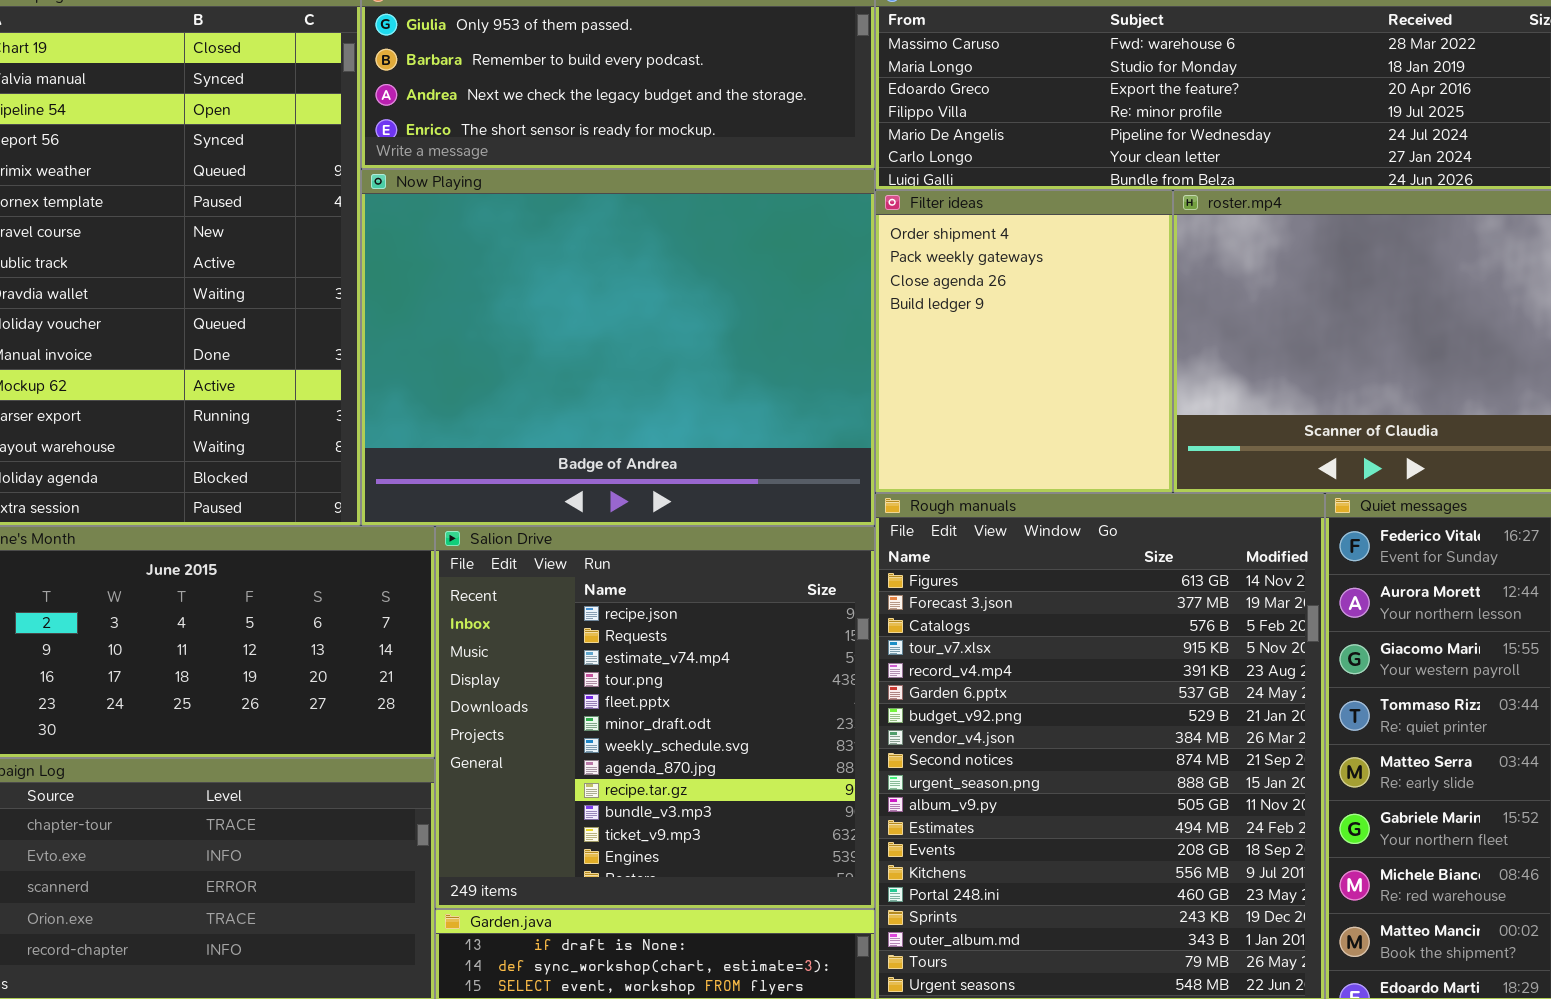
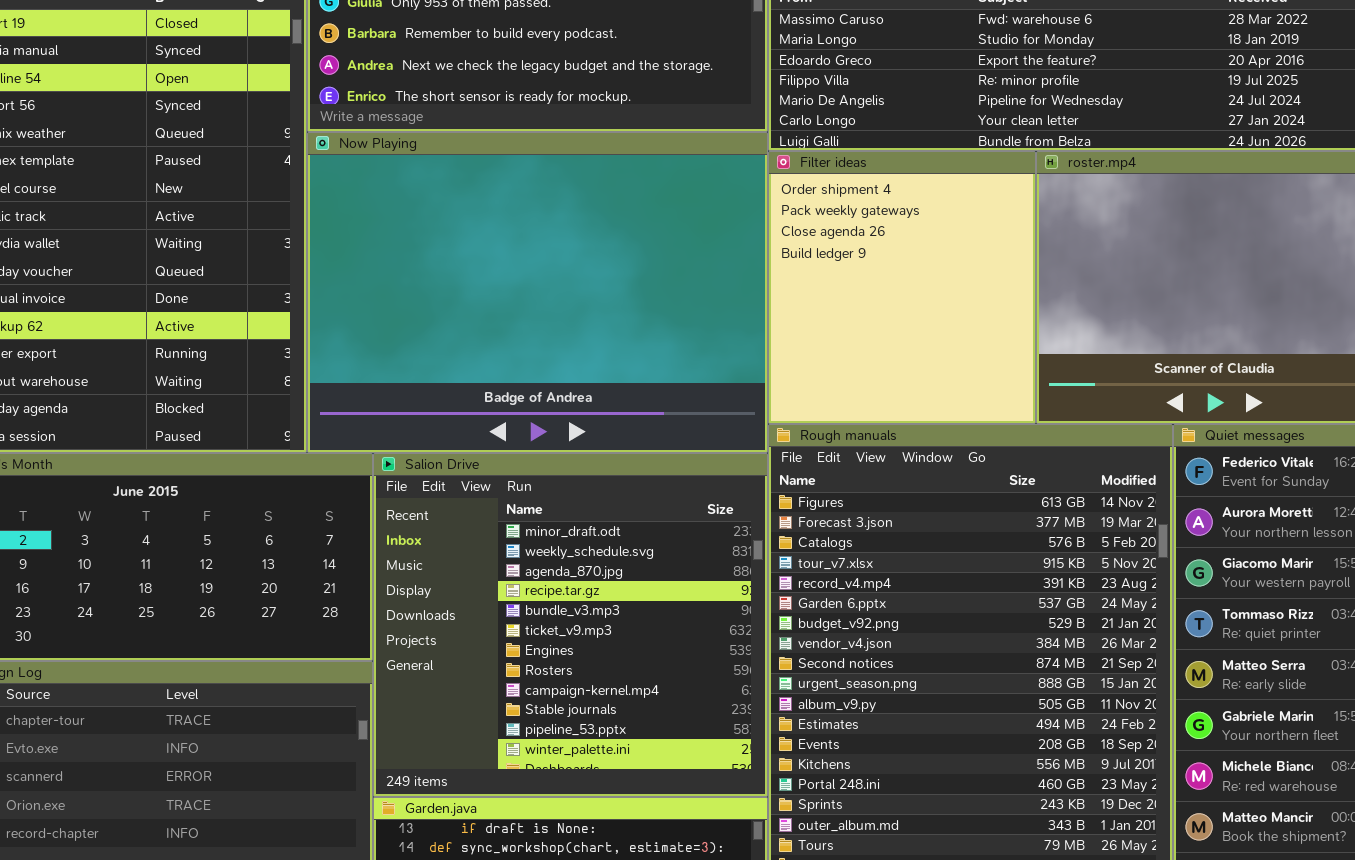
Salion Drive: [435,526,875,909] -> [373,453,768,797], scrolled down 5 rows

